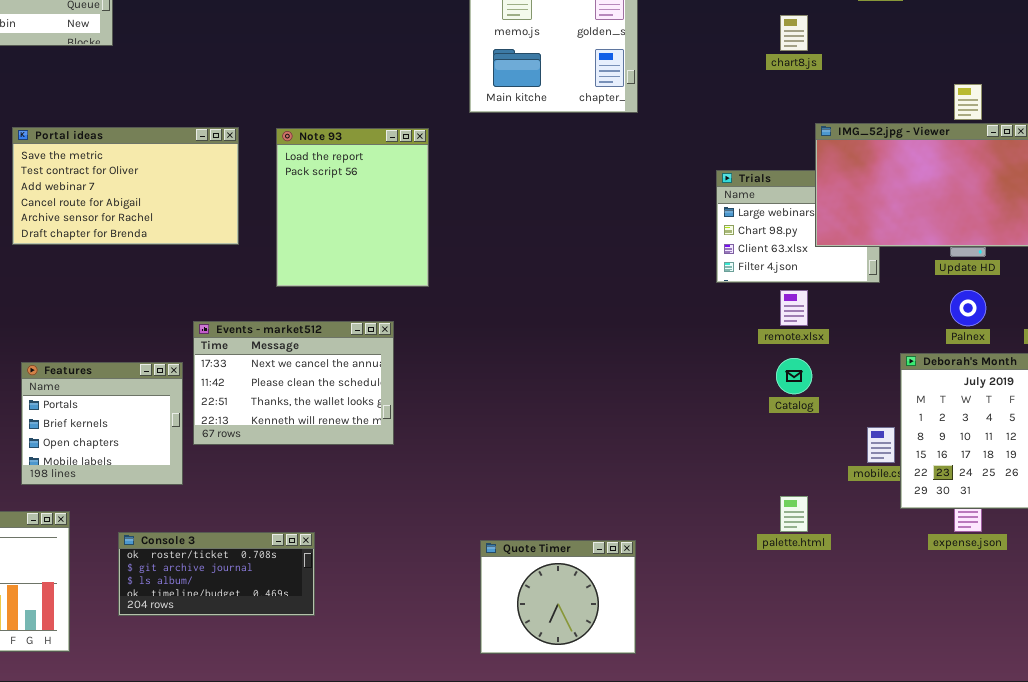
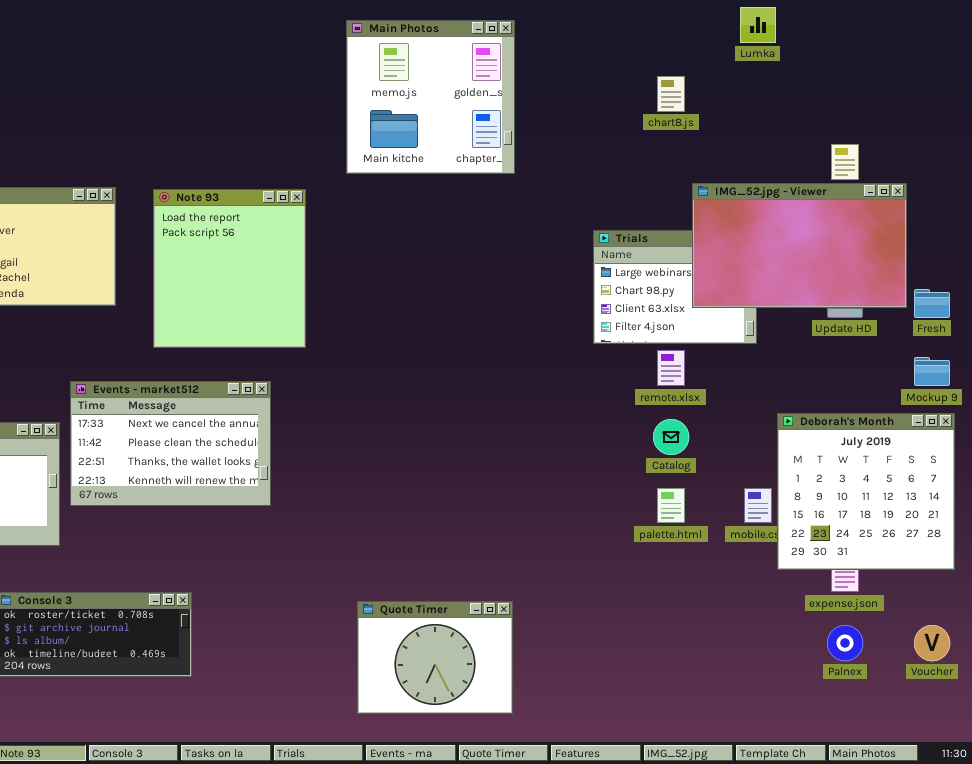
Palnex: [950,290,986,326] -> [827,625,863,661], moved
palette.html: [780,496,808,532] -> [657,488,685,523], moved

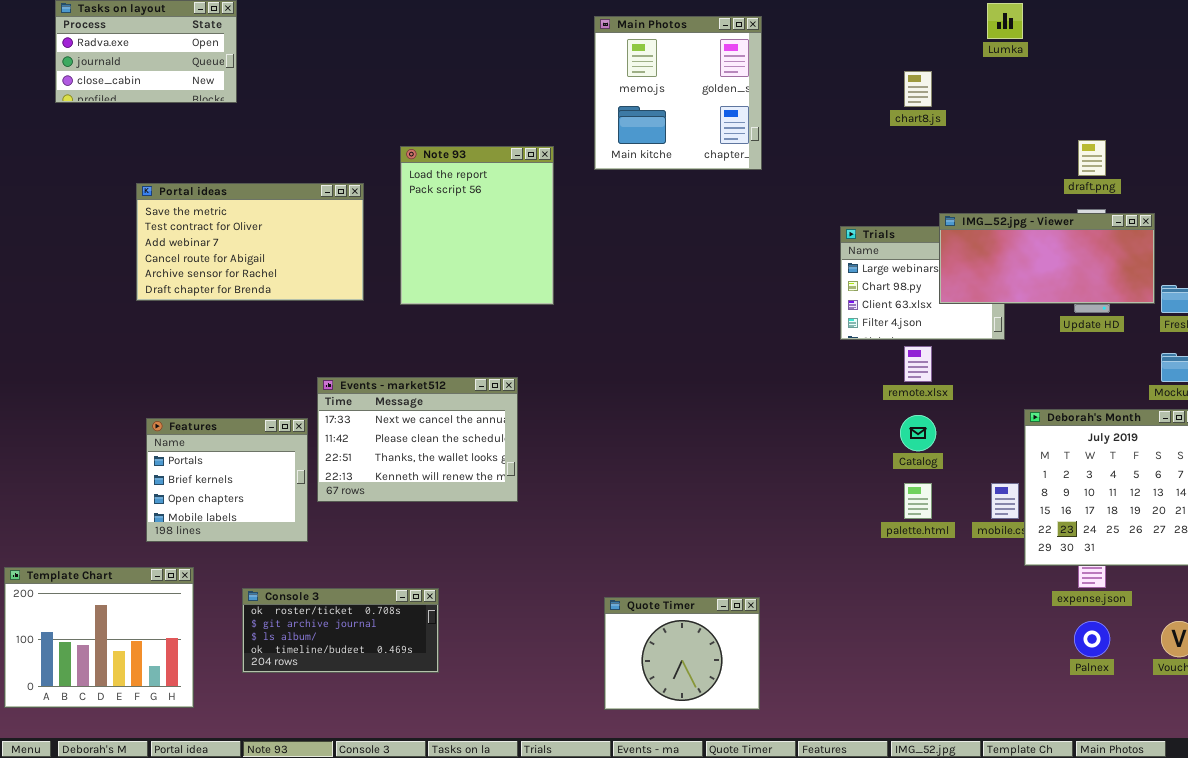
IMG_52.jpg - Viewer: [692,183,907,308] -> [939,213,1155,304], resized
Note 93: [153,189,306,348] -> [400,146,554,305], moved

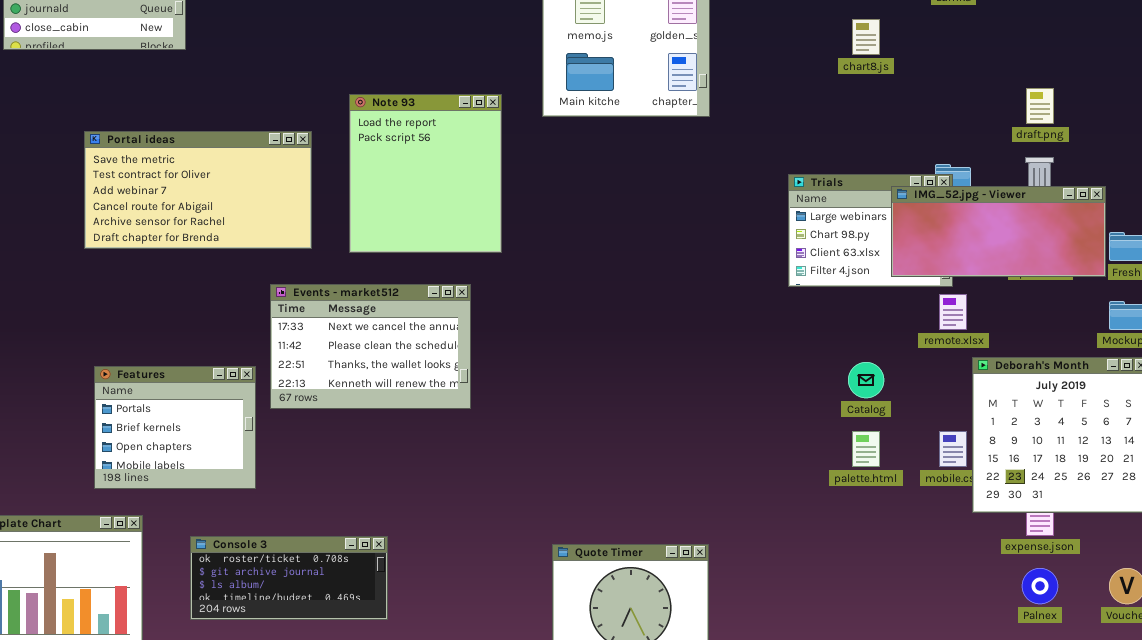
IMG_52.jpg - Viewer: [939,213,1155,304] -> [891,186,1106,277], moved
remote.xlsx: [904,346,932,382] -> [939,294,967,330], moved
Events - market512: [317,377,518,502] -> [270,284,471,409], moved

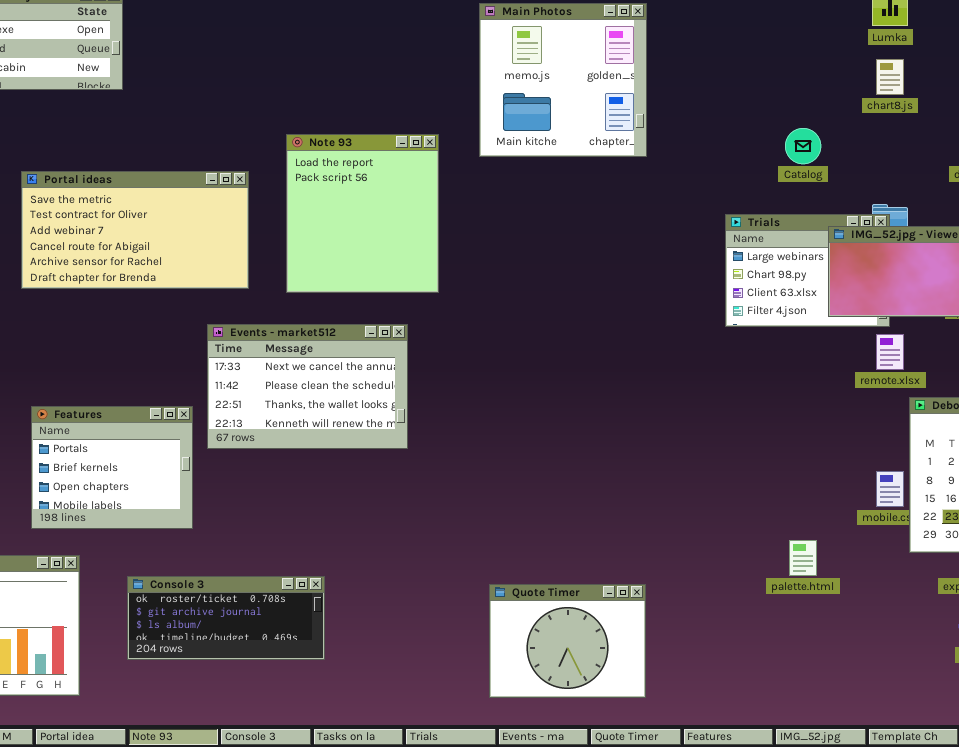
chart8.js: [852,19,880,55] -> [876,59,904,95], moved
Catalog: [848,362,884,398] -> [785,128,821,164], moved
palette.html: [852,431,880,467] -> [789,540,817,576], moved

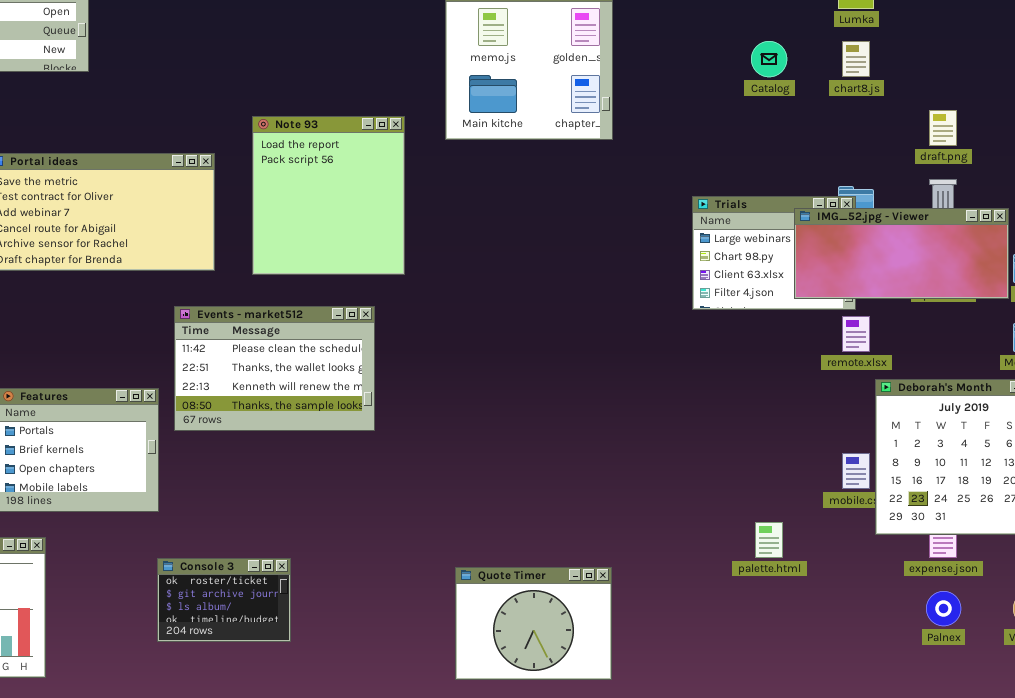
Catalog: [785,128,821,164] -> [751,41,787,77], moved
Events - market512: [207,324,408,449] -> [174,306,375,431], scrolled down 1 row
Console 3: [127,576,325,660] -> [157,558,291,642], resized

